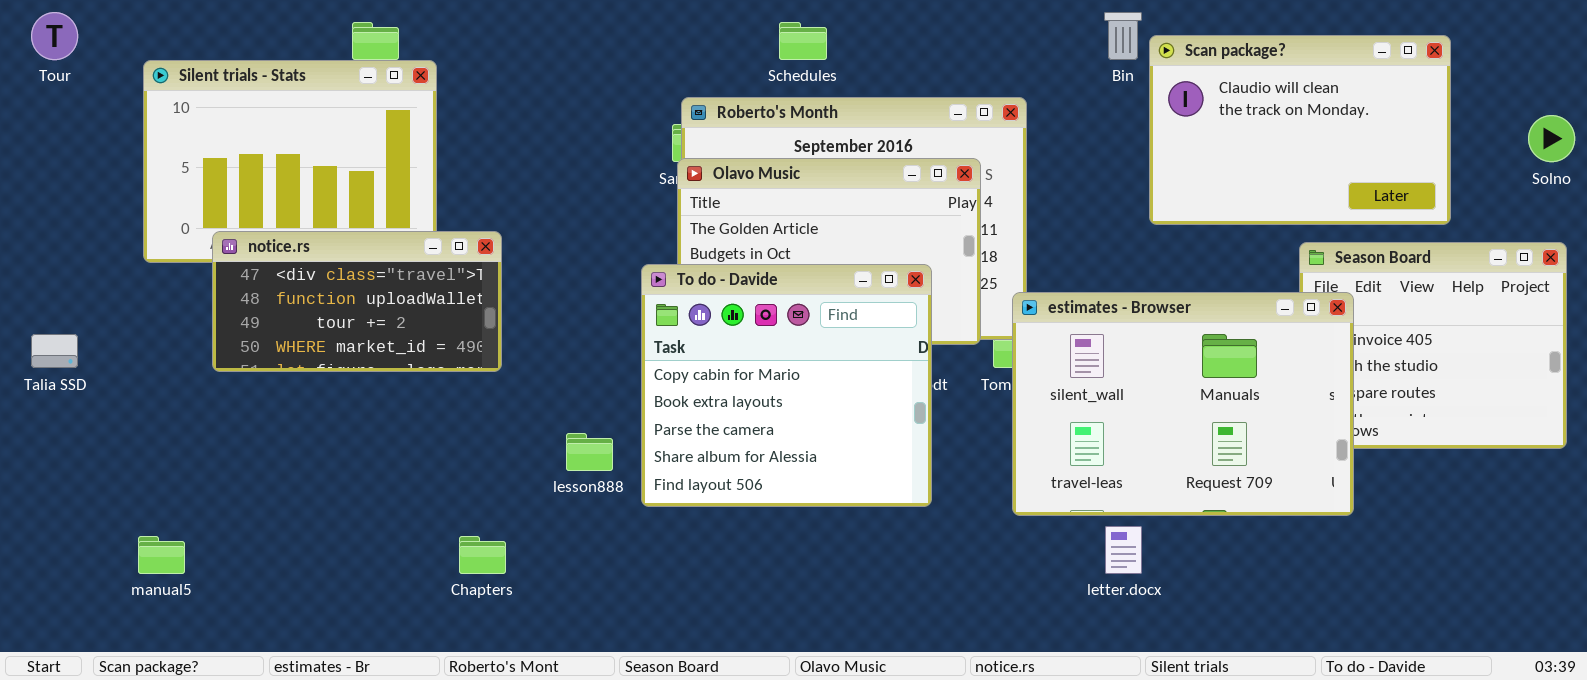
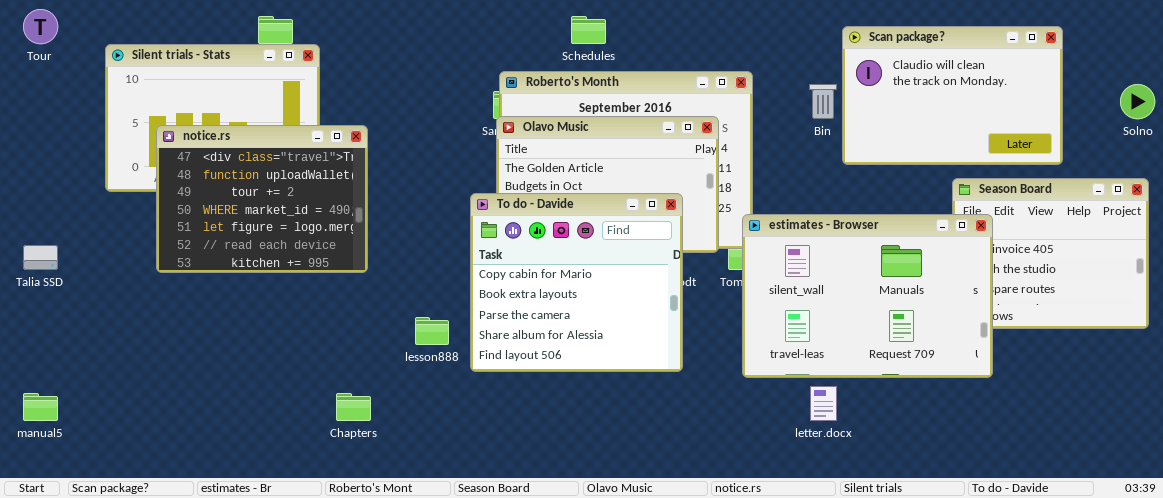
Bin: [1104,12,1142,60] -> [809,84,837,119], moved
notice.rs: [212,231,502,372] -> [156,125,368,273], resized
manual5: [138,536,185,574] -> [23,393,58,421], moved

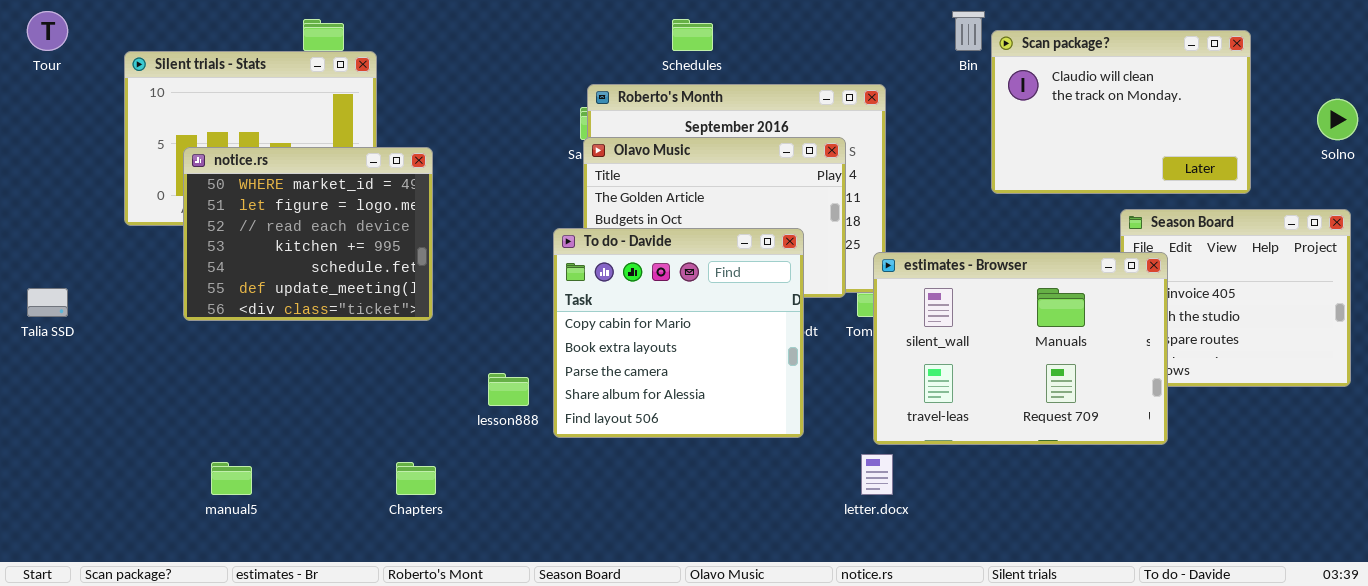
Bin: [809,84,837,119] -> [952,11,985,51], moved
notice.rs: [156,125,368,273] -> [183,147,433,321], scrolled down 3 rows
letter.docx: [810,386,837,421] -> [861,454,893,495], moved
manual5: [23,393,58,421] -> [211,462,252,495], moved

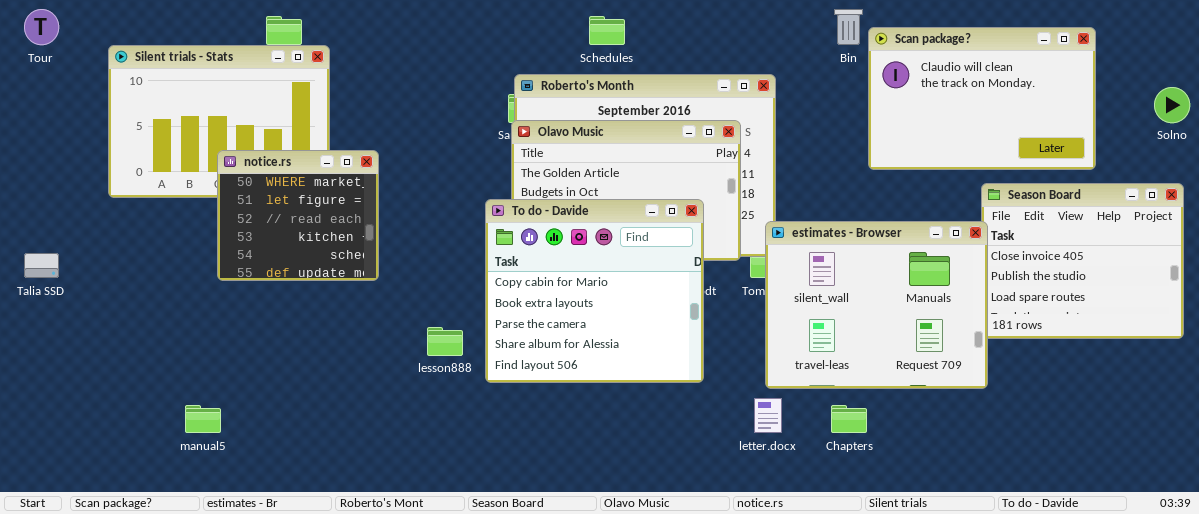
notice.rs: [183,147,433,321] -> [217,150,379,281], resized
estimates - Browser: [873,252,1168,445] -> [765,221,988,389], resized
Chapters: [396,462,436,495] -> [831,405,867,433], moved

